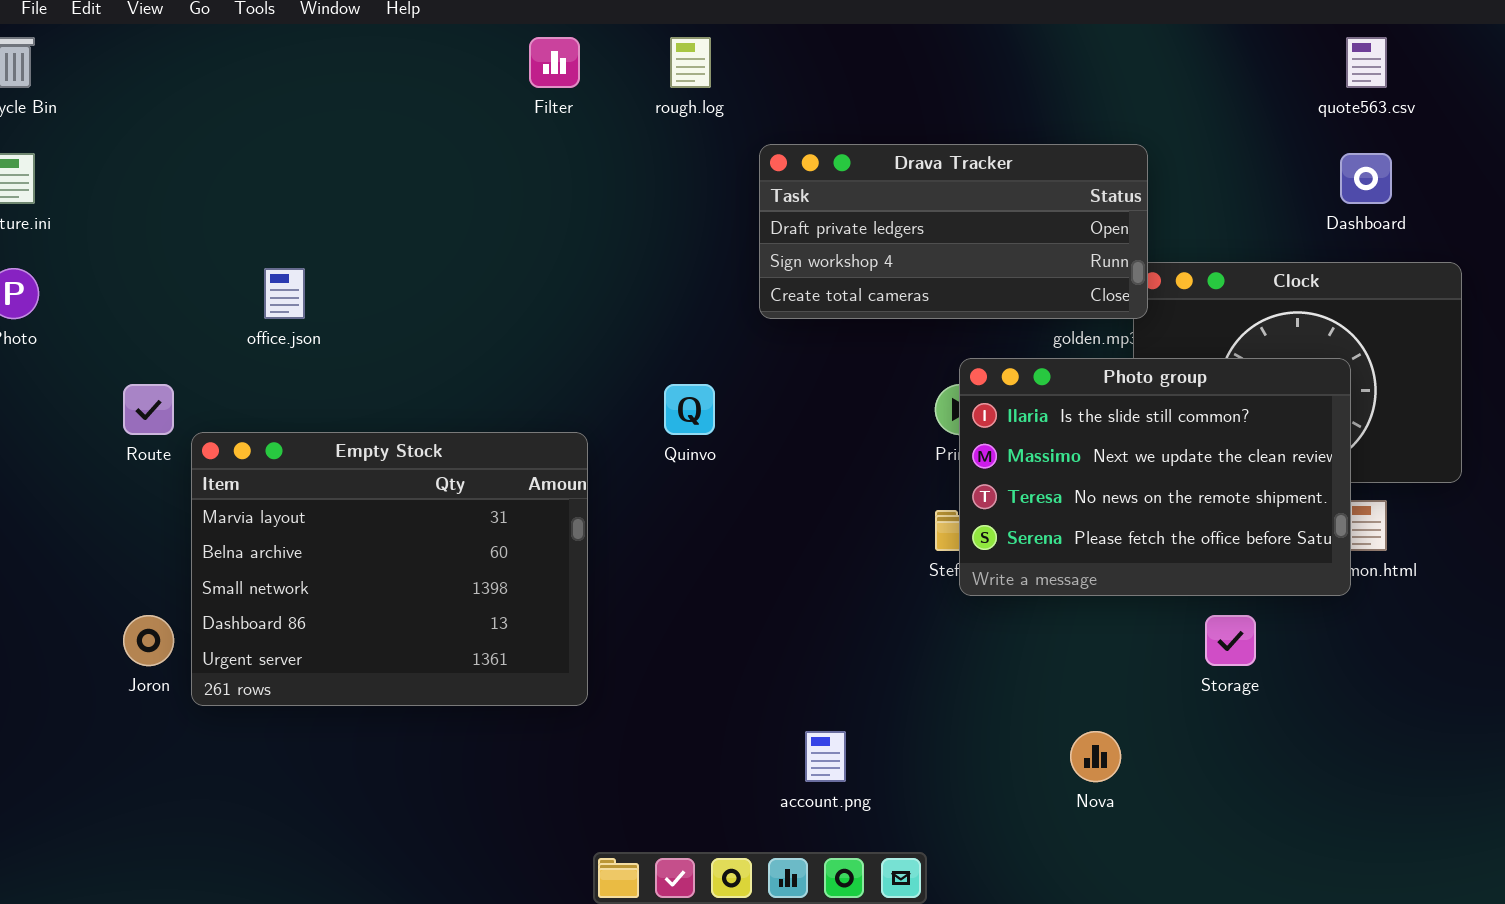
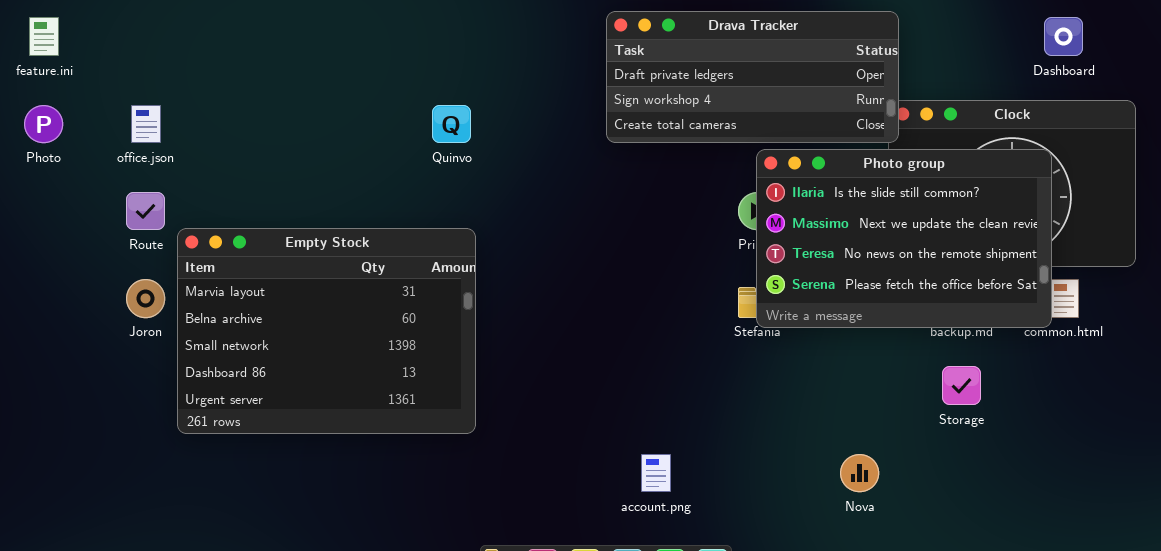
office.json: [264,268,305,319] -> [131,105,161,143], moved
Photo group: [959,358,1351,596] -> [756,149,1052,328], moved
Quinvo: [664,384,715,435] -> [432,105,471,143], moved
Joron: [123,615,174,666] -> [126,279,165,318], moved

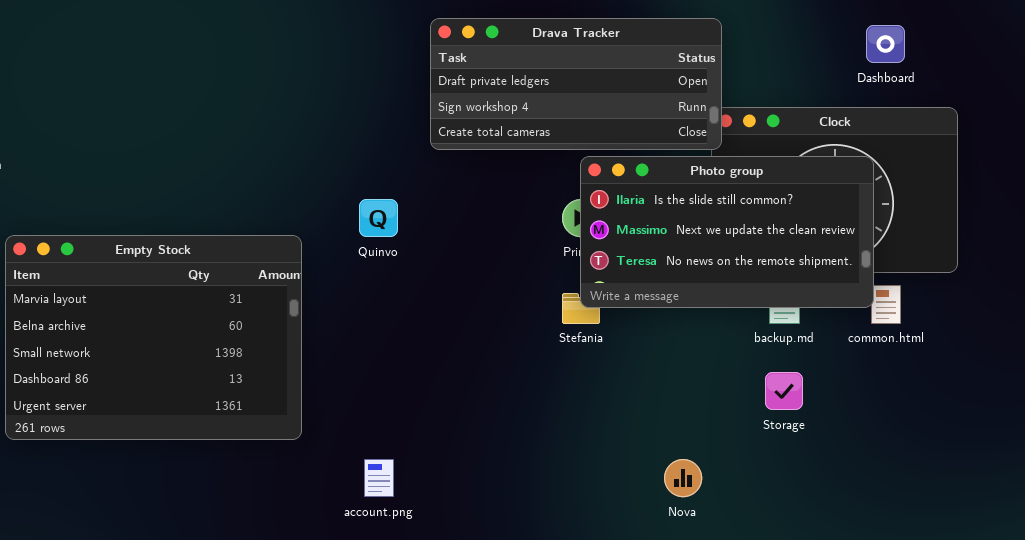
Quinvo: [432,105,471,143] -> [359,199,398,237], moved
Photo group: [756,149,1052,328] -> [580,156,874,308], resized
account.png: [641,454,671,492] -> [364,459,394,497], moved

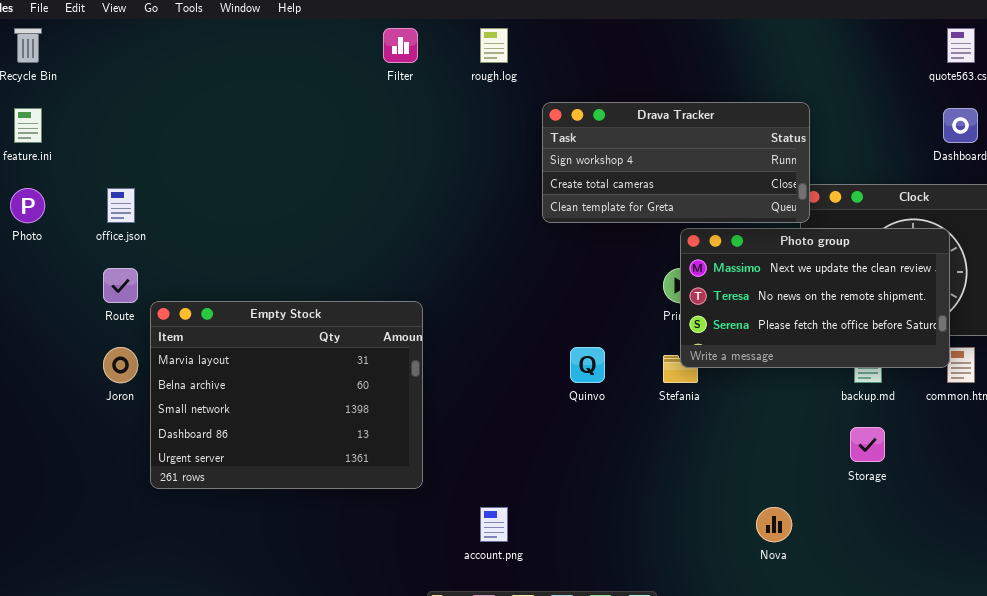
Drava Tracker: [430,18,722,150] -> [542,102,810,223], scrolled down 1 row
Photo group: [580,156,874,308] -> [680,228,950,368], scrolled down 1 row
Quinvo: [359,199,398,237] -> [570,347,605,383], moved

